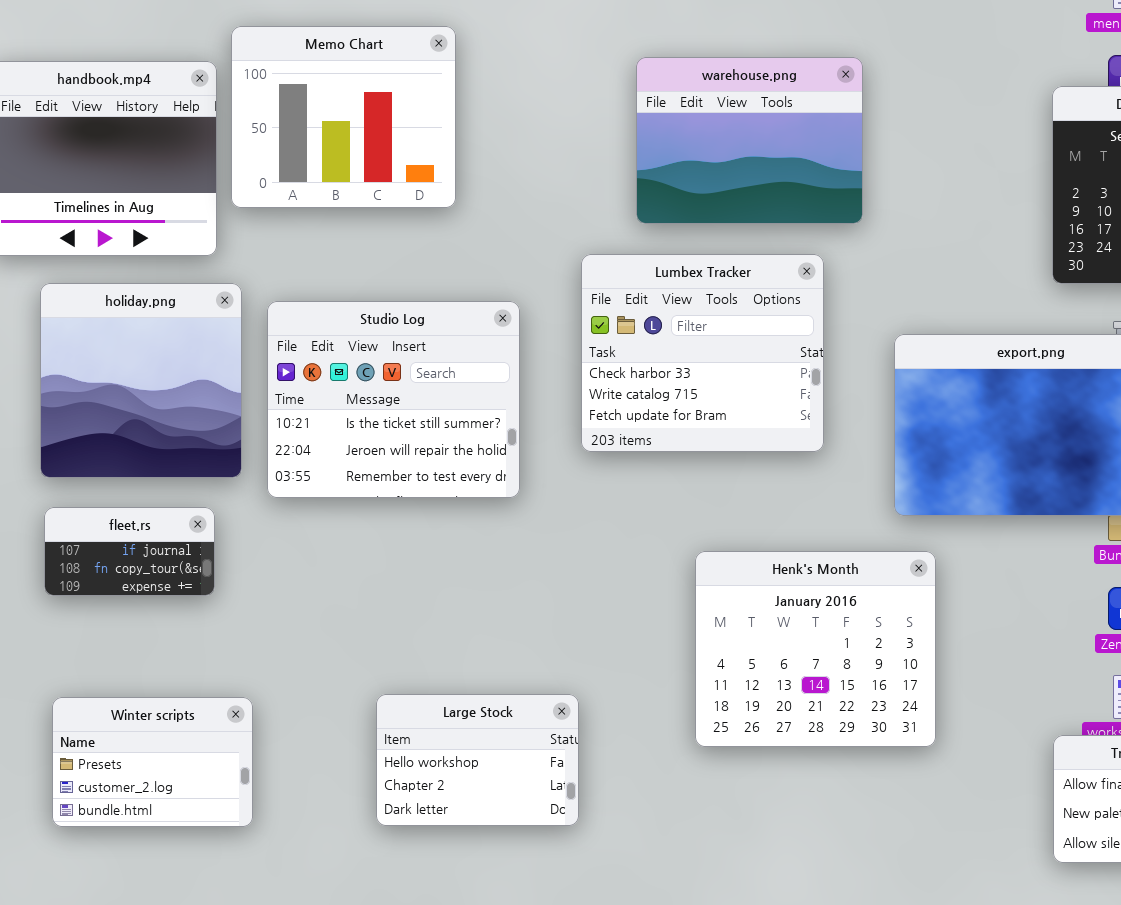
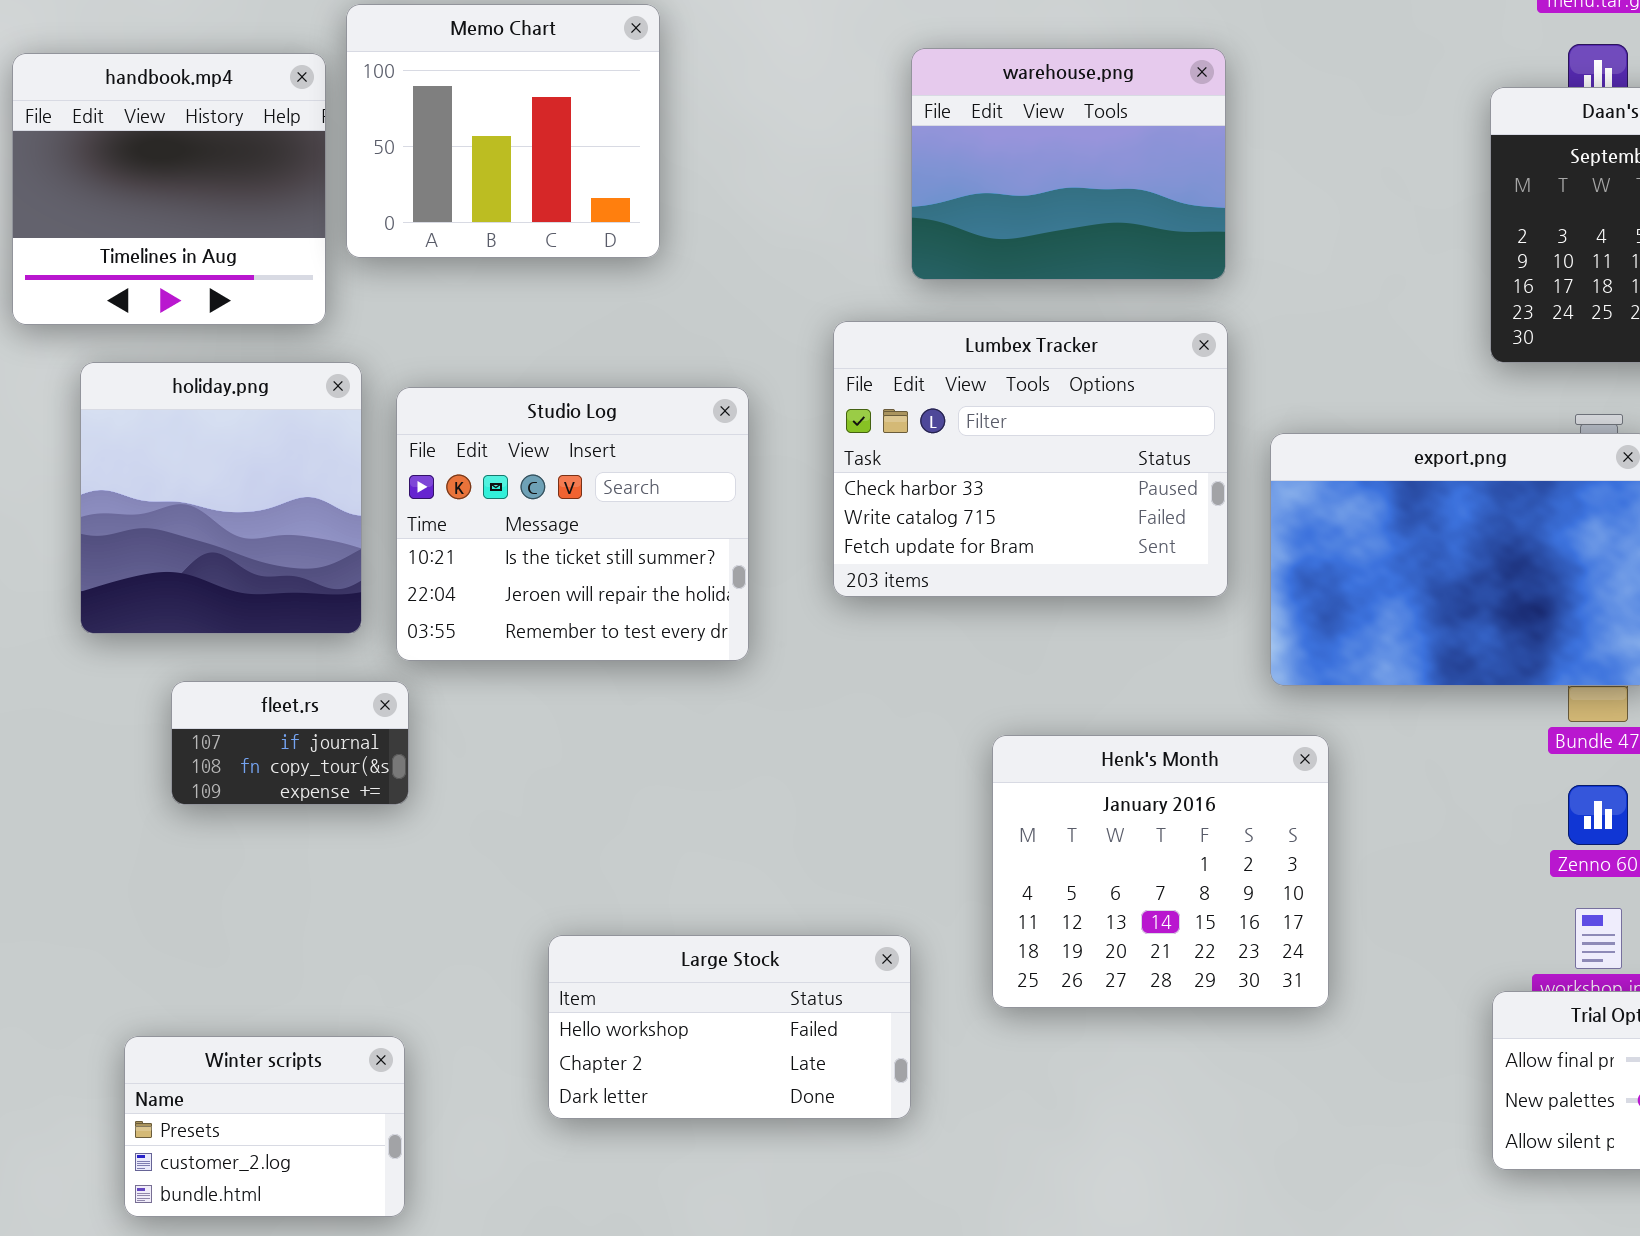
Lumbex Tracker: [581,254,824,452] -> [833,321,1228,597], resized
fleet.rs: [44,507,215,596] -> [171,681,409,805], moved
Large Stock: [376,694,579,826] -> [548,935,911,1119], resized
Winter scripts: [52,697,253,827] -> [124,1036,405,1217], moved

